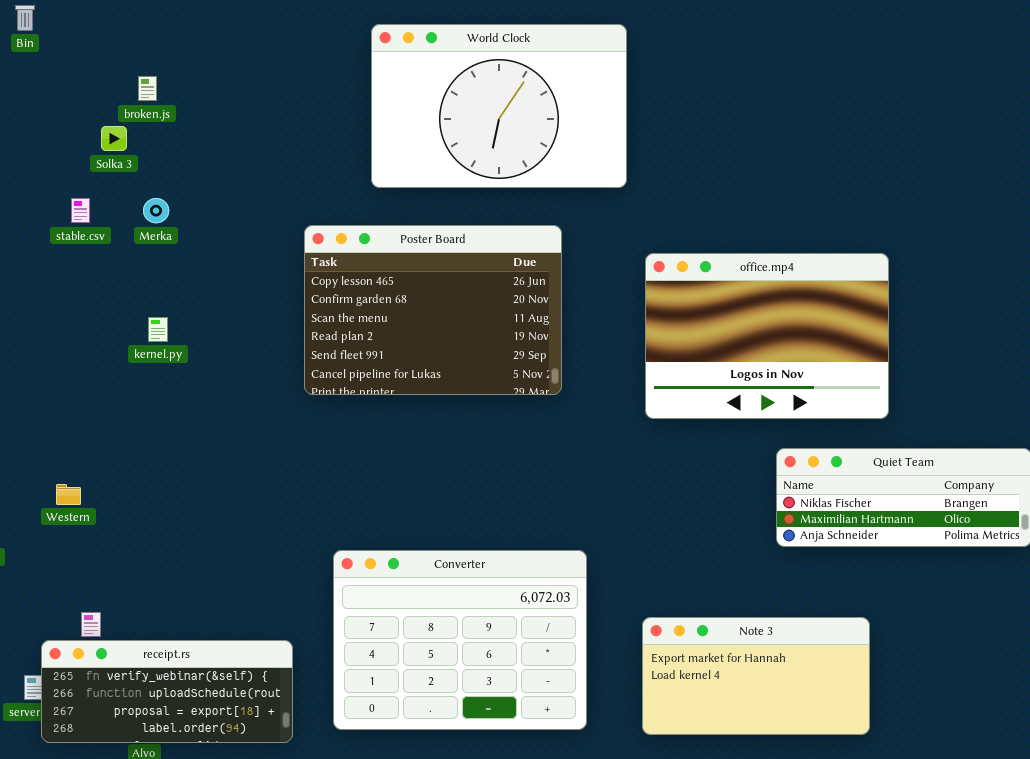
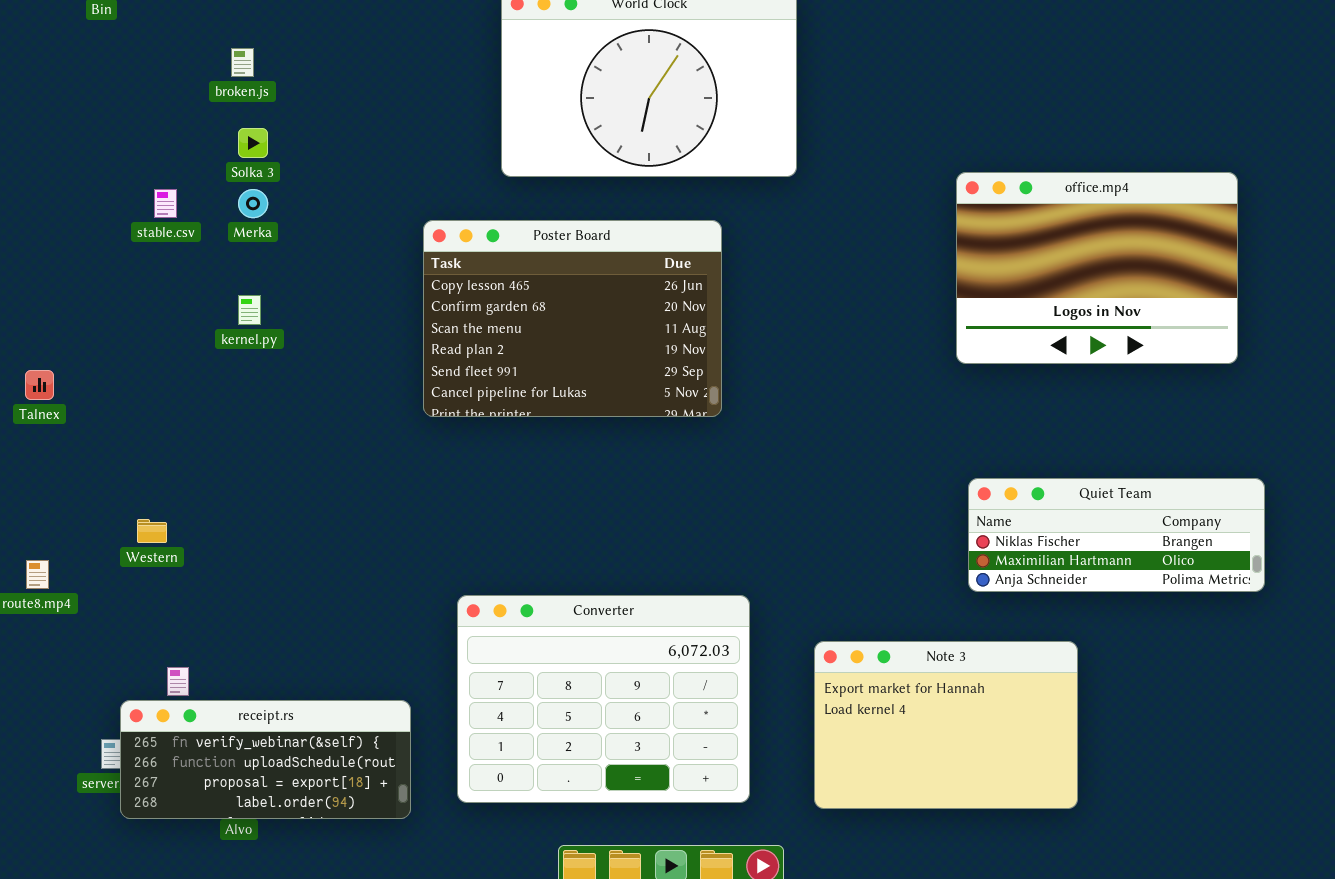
Solka 3: [101,126,127,151] -> [238,128,268,158], moved
office.mp4: [645,253,889,419] -> [956,172,1238,364], moved
kernel.py: [148,317,168,342] -> [238,295,261,325], moved
Note 3: [642,617,870,735] -> [814,641,1078,809], resized

